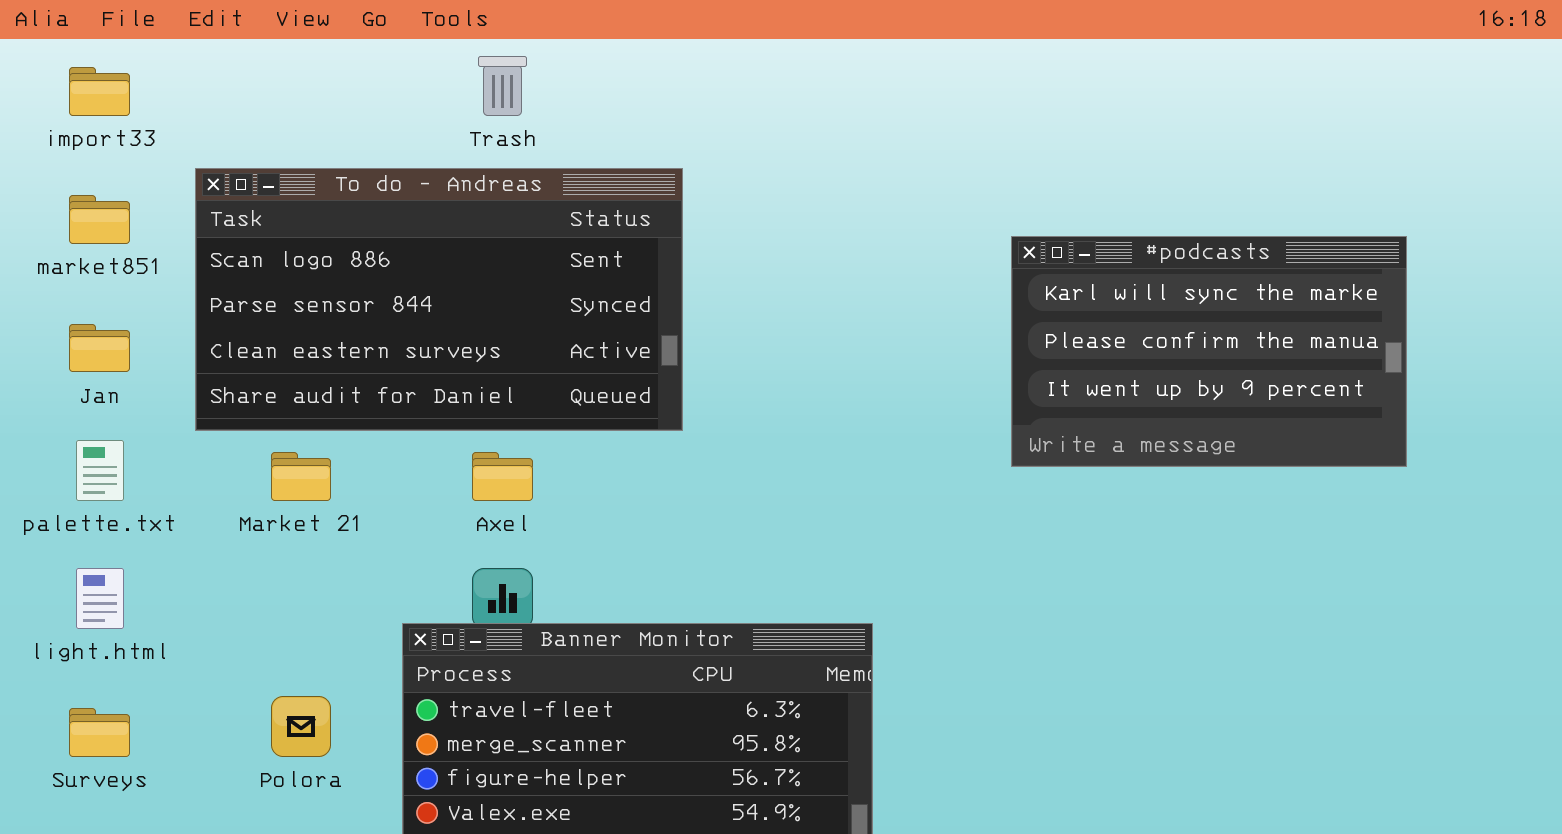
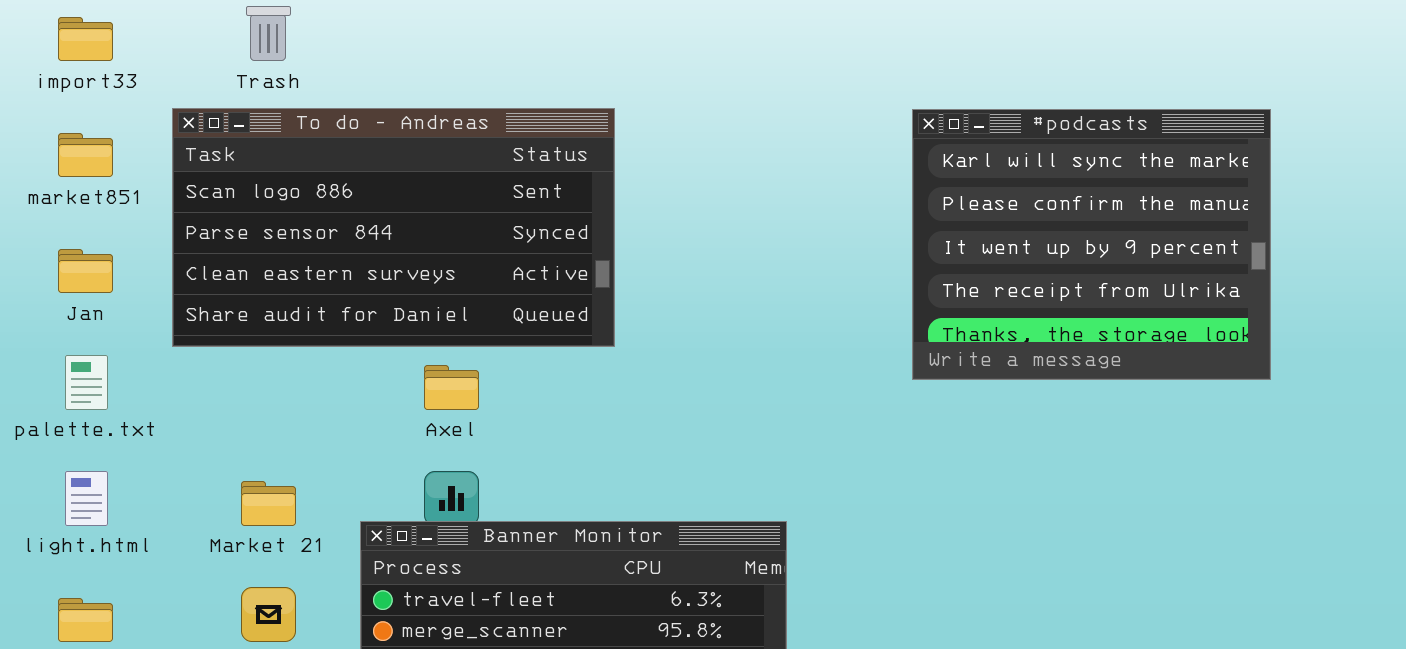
Trash: [478,56,527,116] -> [246,6,291,61], moved
#podcasts: [1011,236,1407,467] -> [912,109,1271,380], resized
Market 21: [271,452,331,501] -> [241,481,296,526], moved

